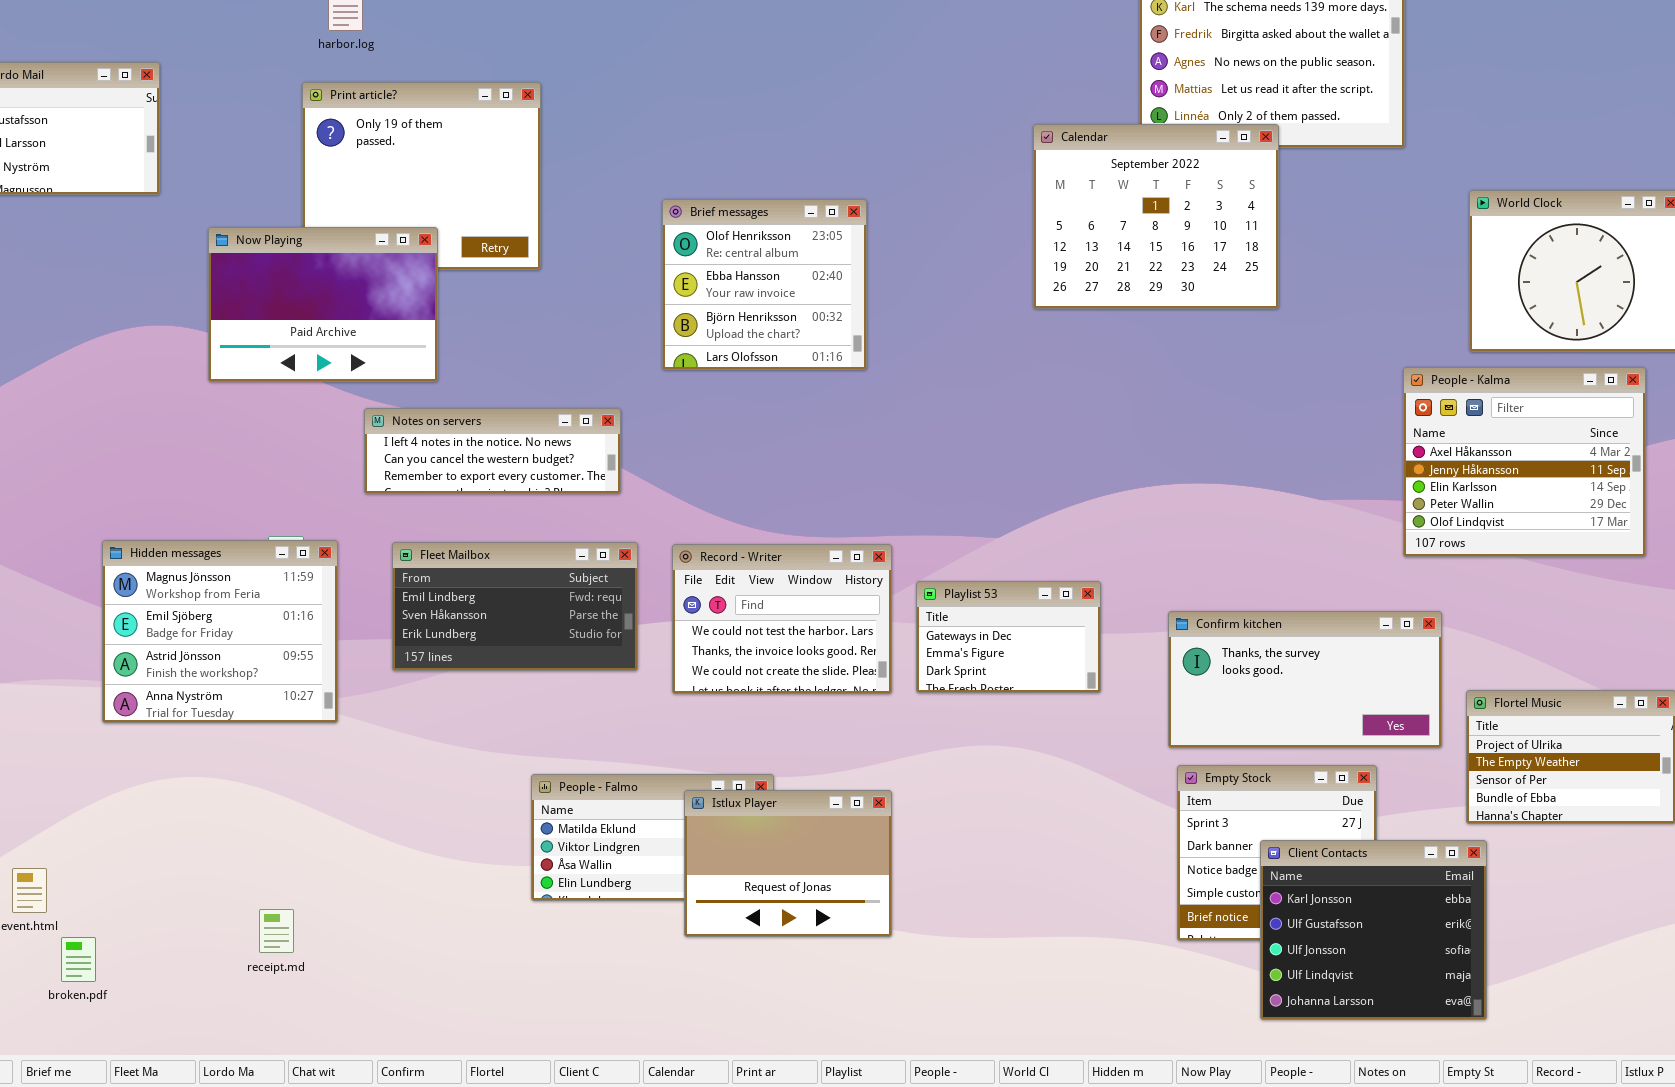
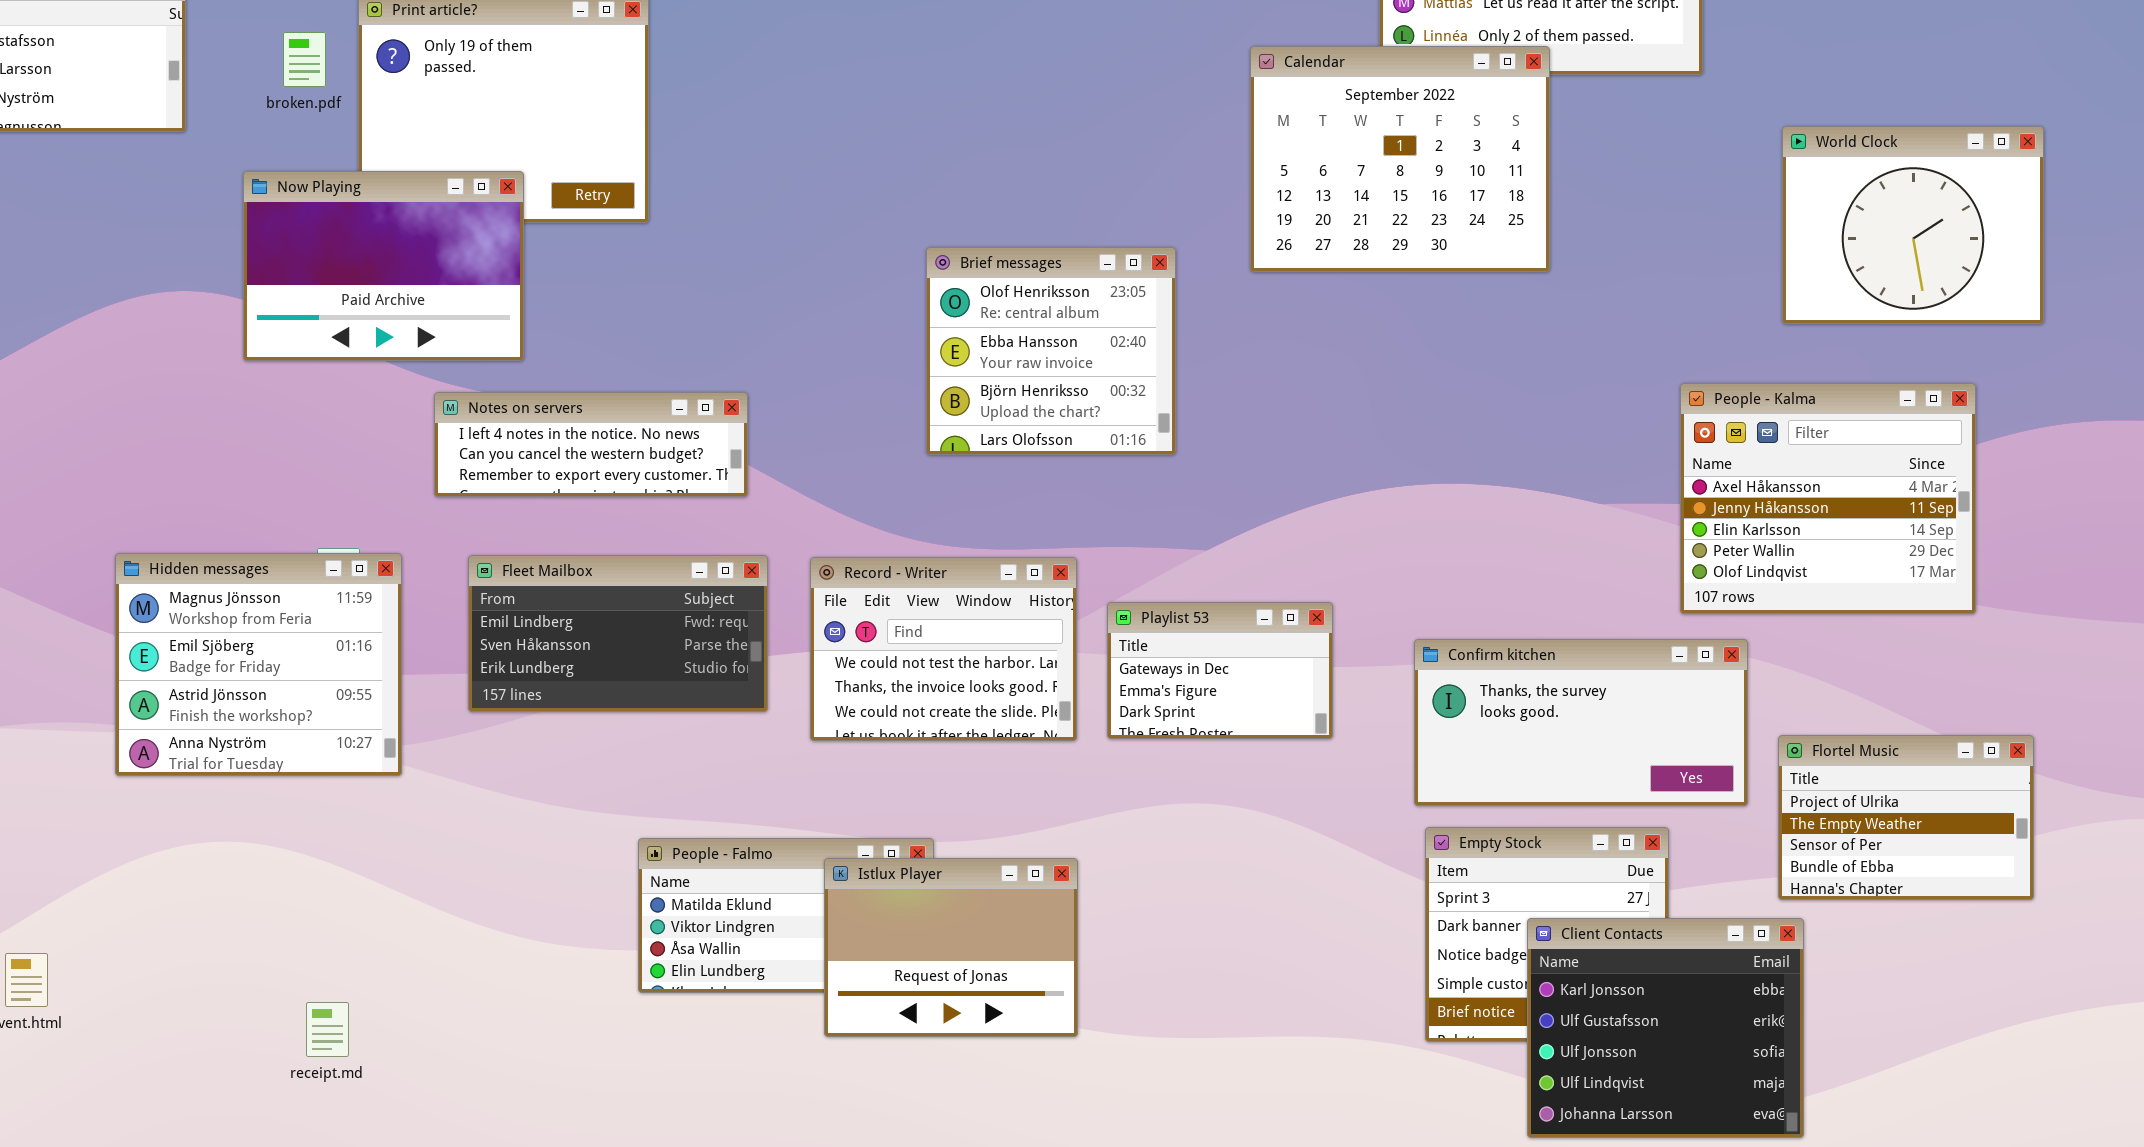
Brief messages: [662,199,867,370] -> [926,247,1176,455], moved
People - Kalma: [1403,367,1646,557] -> [1680,383,1976,614], moved
broken.pdf: [61,937,96,982] -> [283,32,326,87], moved

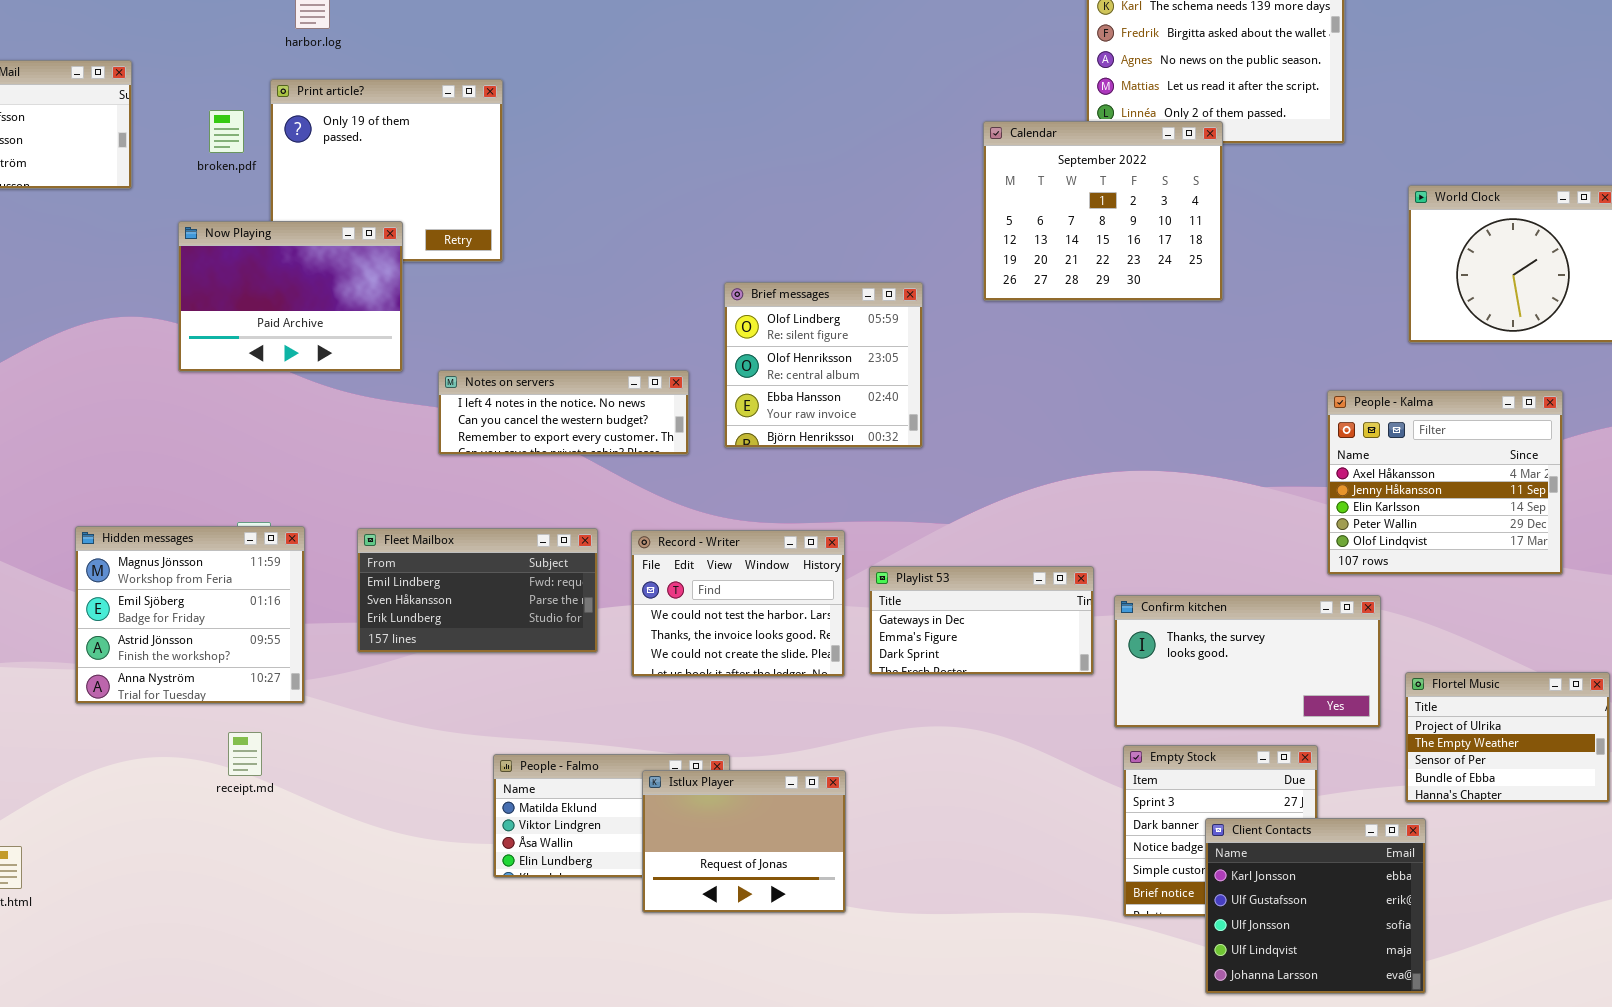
Brief messages: [926,247,1176,455] -> [724,282,923,448], scrolled up 1 row
Notes on servers: [434,392,748,497] -> [438,370,689,455], moved
Playlist 53: [1107,602,1333,739] -> [869,566,1094,675], resized
receipt.md: [306,1002,349,1057] -> [228,732,262,776], moved

